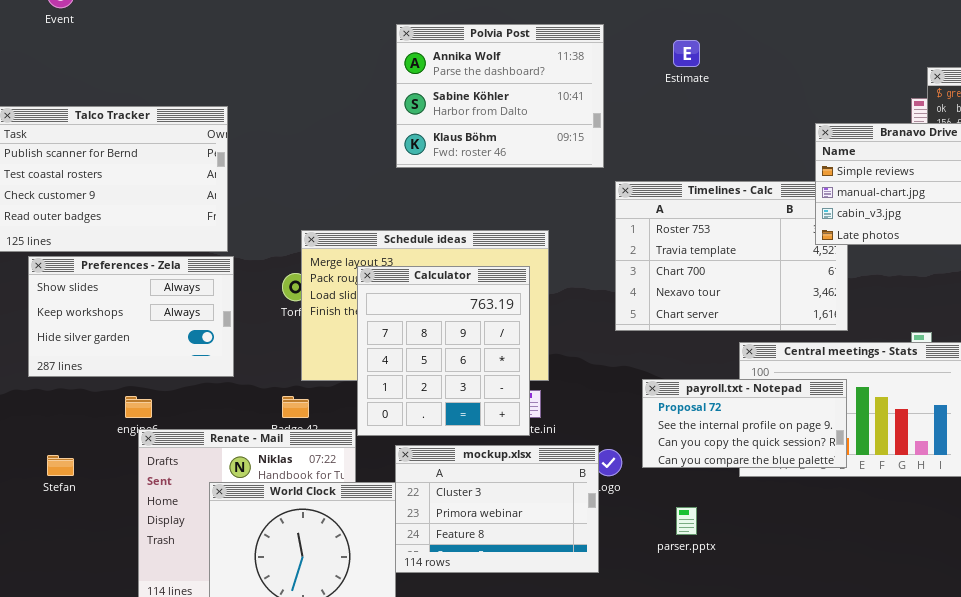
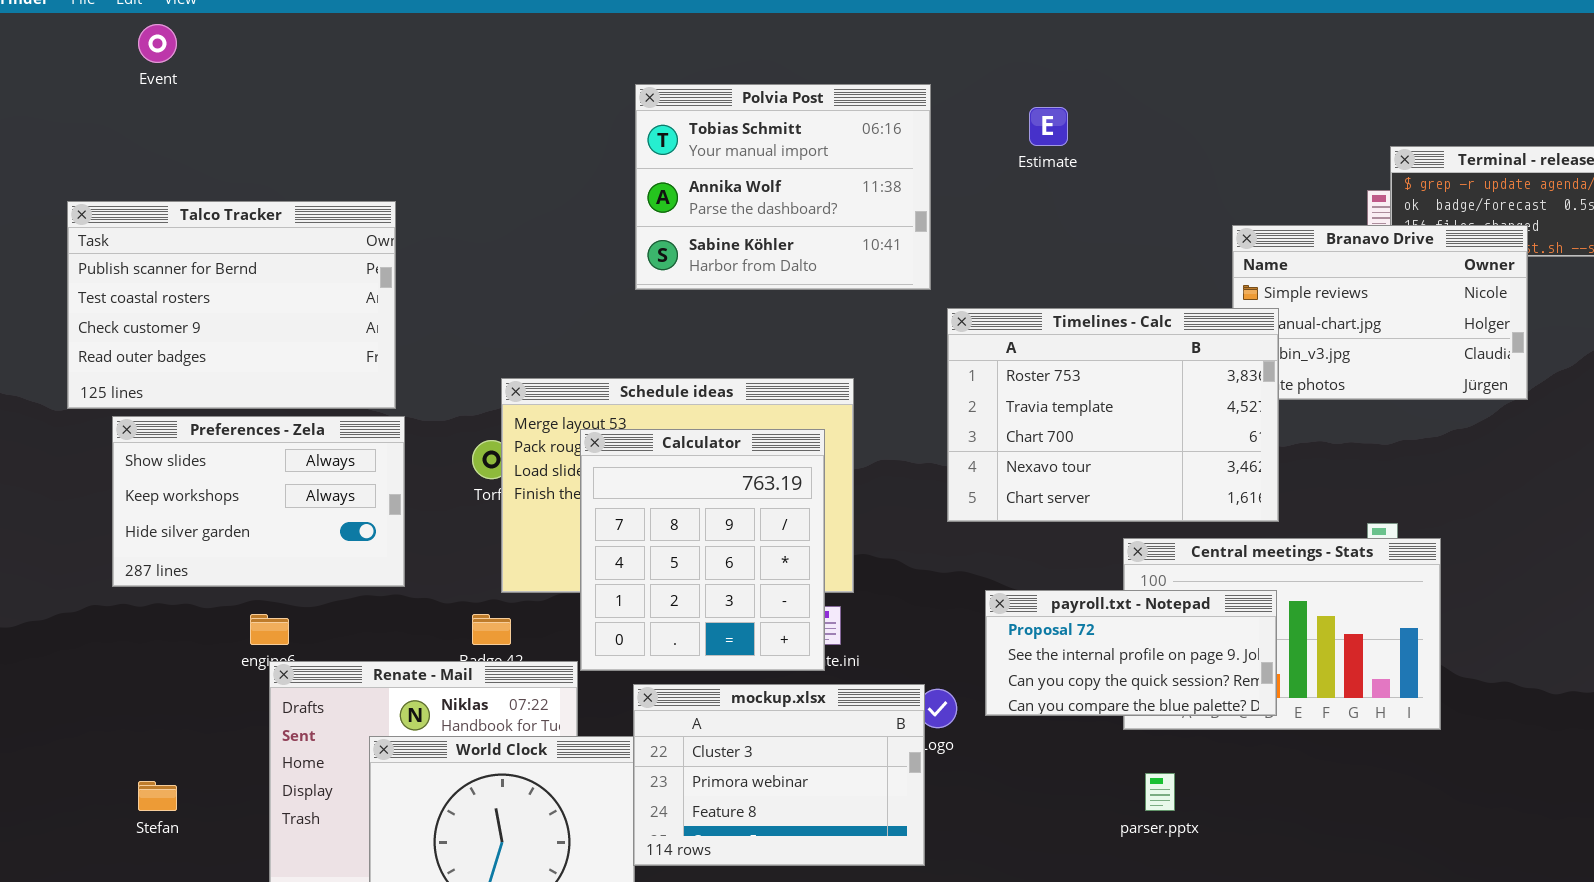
Polvia Post: [396,24,604,168] -> [635,84,931,290], scrolled up 1 row
Timelines - Calc: [615,181,848,331] -> [947,308,1279,522], raised
Stefan: [47,455,74,476] -> [138,781,177,811], moved
parser.pptx: [676,507,697,535] -> [1145,773,1175,811], moved

